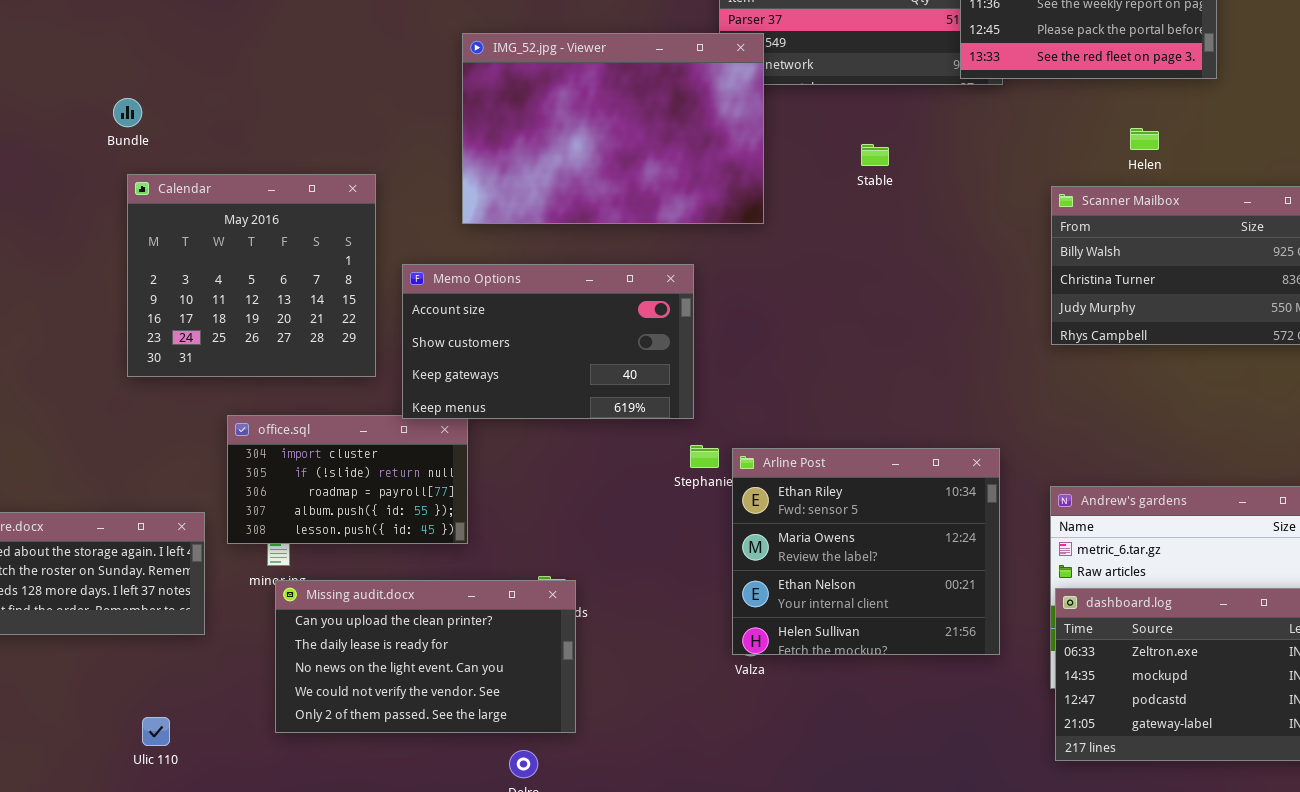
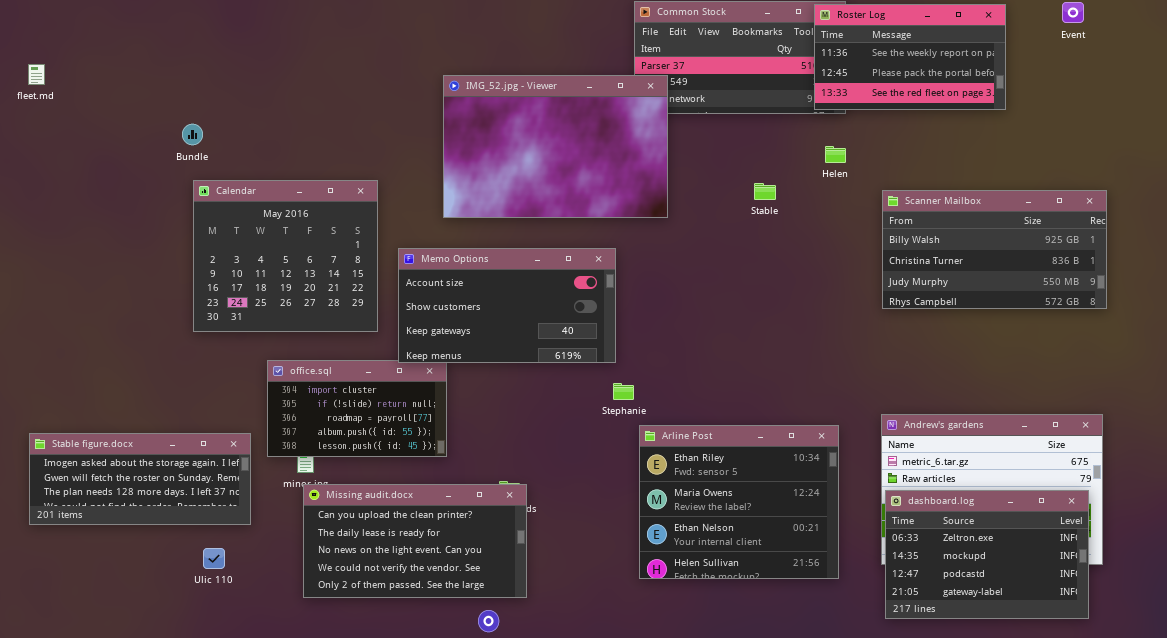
Helen: [1130,128,1159,150] -> [825,146,846,163], moved
Stable: [861,144,889,166] -> [754,183,776,200], moved
Arline Post: [732,448,1000,655] -> [639,425,839,579], moved
Ulic 110: [142,717,170,746] -> [203,548,225,569], moved

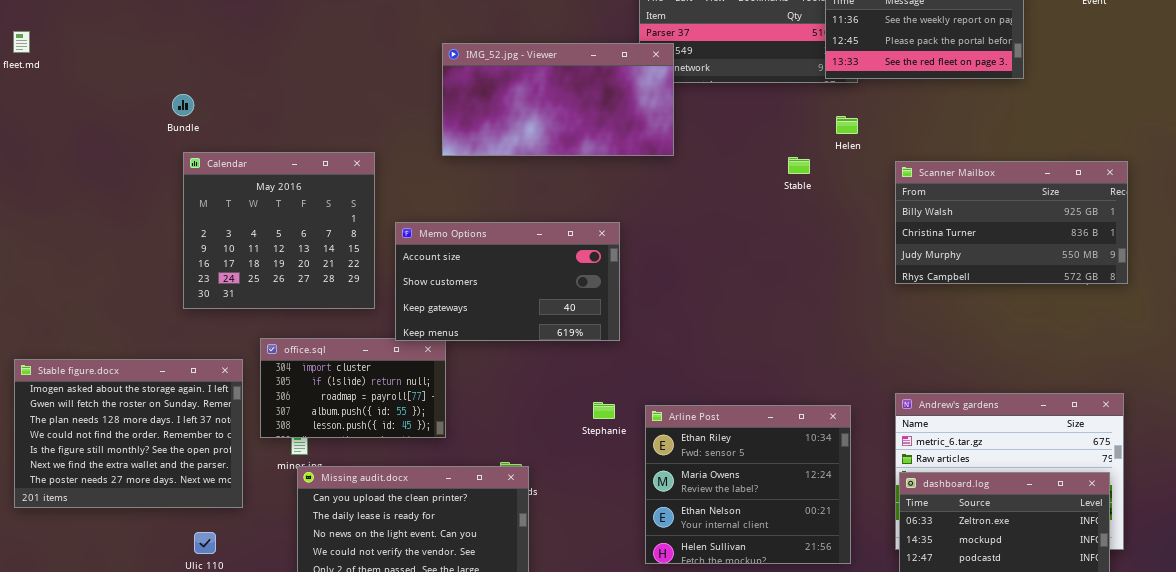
IMG_52.jpg - Viewer: [443,75,668,218] -> [442,43,674,156], resized
Stable: [754,183,776,200] -> [788,157,810,174], moved
Stephanie: [613,383,634,400] -> [593,402,615,419], moved
Stable figure.docx: [29,433,251,525] -> [14,359,243,508], resized

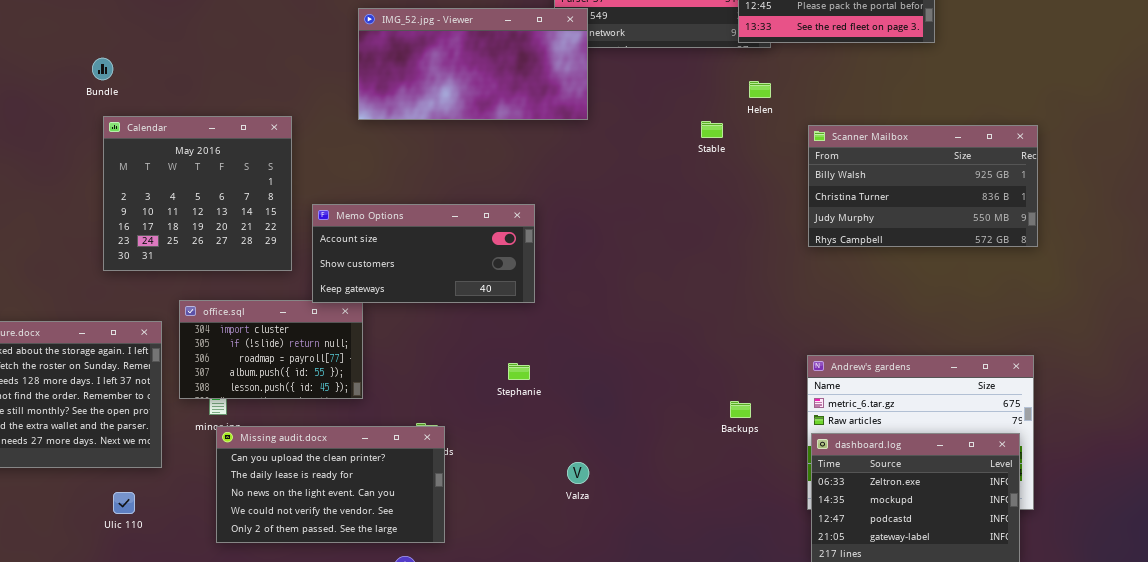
Memo Options: [395,222,620,341] -> [312,204,535,303], resized
Arline Post: [645,405,851,564] -> none, closed

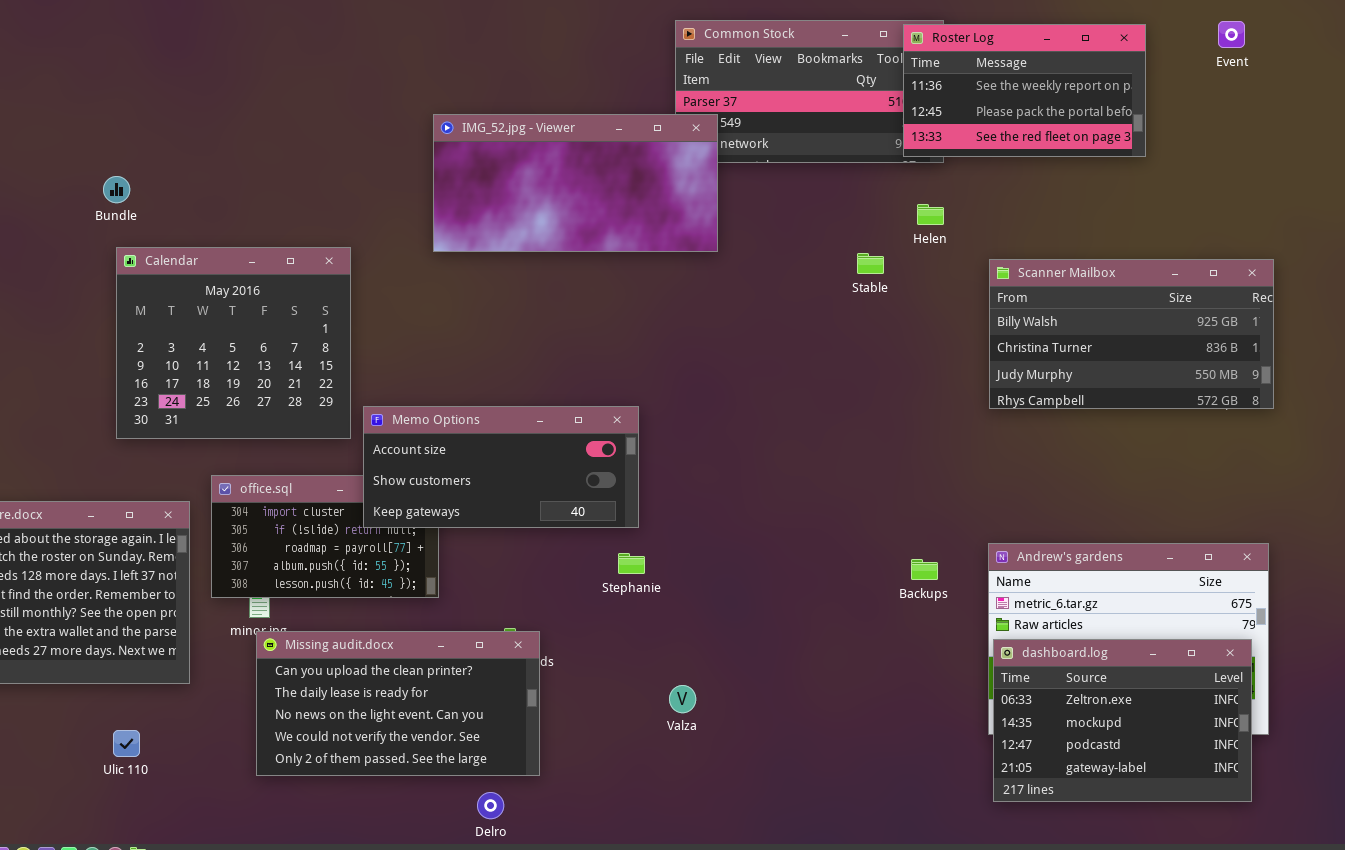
Memo Options: [312,204,535,303] -> [363,406,639,528], moved
Backups: [730,401,751,418] -> [911,559,938,580], moved
Valza: [567,462,589,484] -> [669,685,696,713], moved
Ulic 110: [113,492,135,514] -> [113,730,140,757], moved

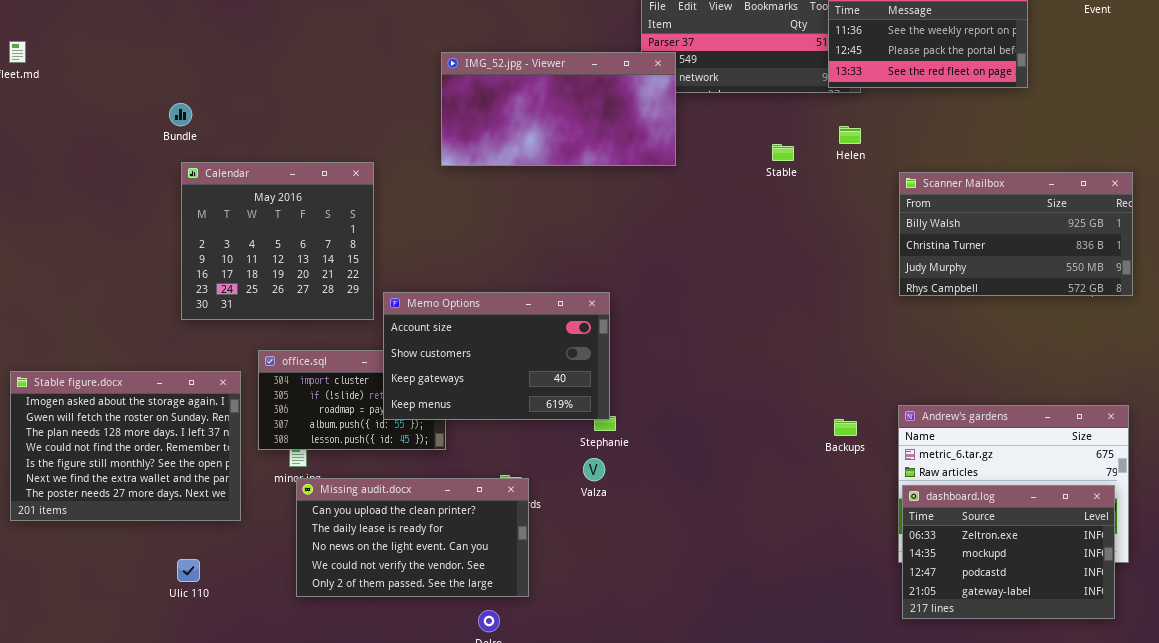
Stable: [857,253,884,274] -> [772,144,794,161], moved
Memo Options: [363,406,639,528] -> [383,292,610,420], resized
Valza: [669,685,696,713] -> [583,458,605,481], moved

